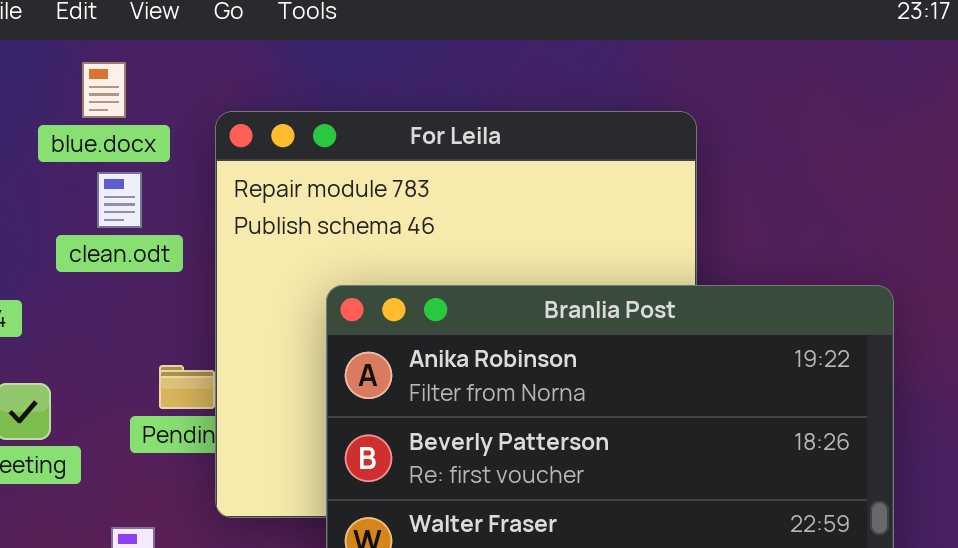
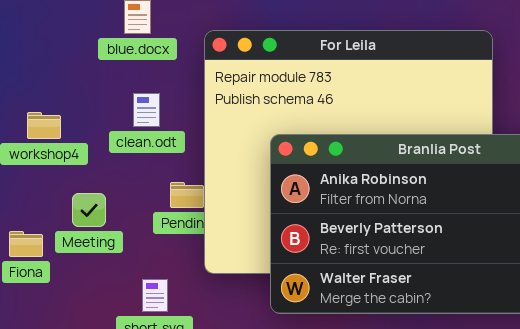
clean.odt: [97,172,142,228] -> [133,93,160,127], moved

